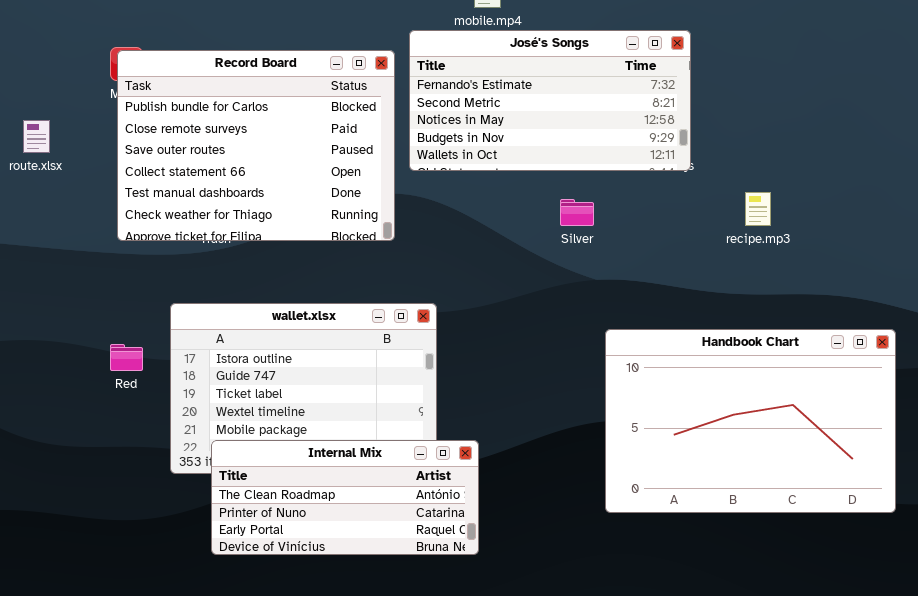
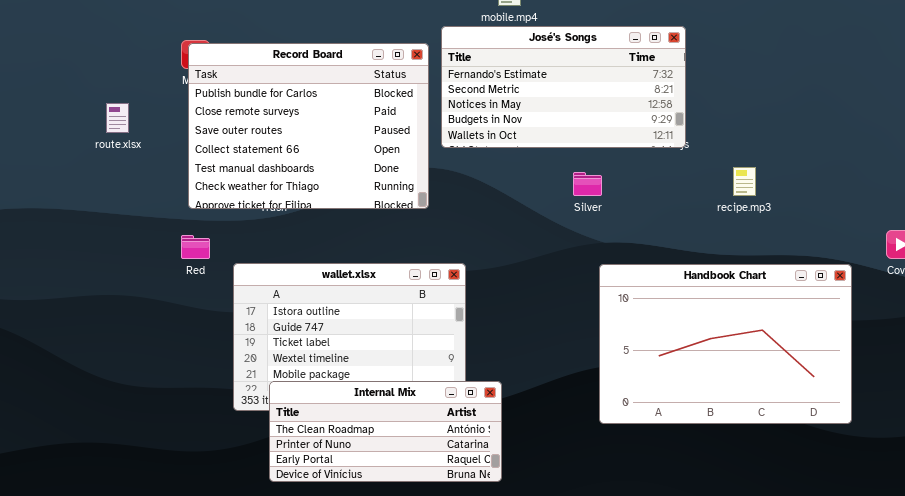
Handbook Chart: [605,329,896,513] -> [599,264,852,424], moved
Red: [110,344,143,371] -> [181,235,210,259], moved

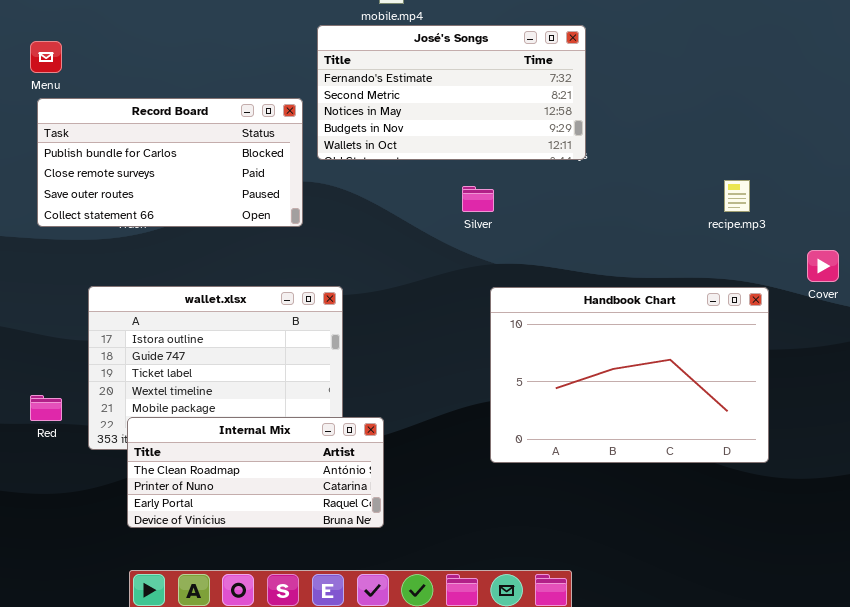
Record Board: [188,43,429,209] -> [37,98,303,227], resized
recipe.mp3: [733,167,756,196] -> [724,180,750,212], moved
Red: [181,235,210,259] -> [30,395,62,421], moved

